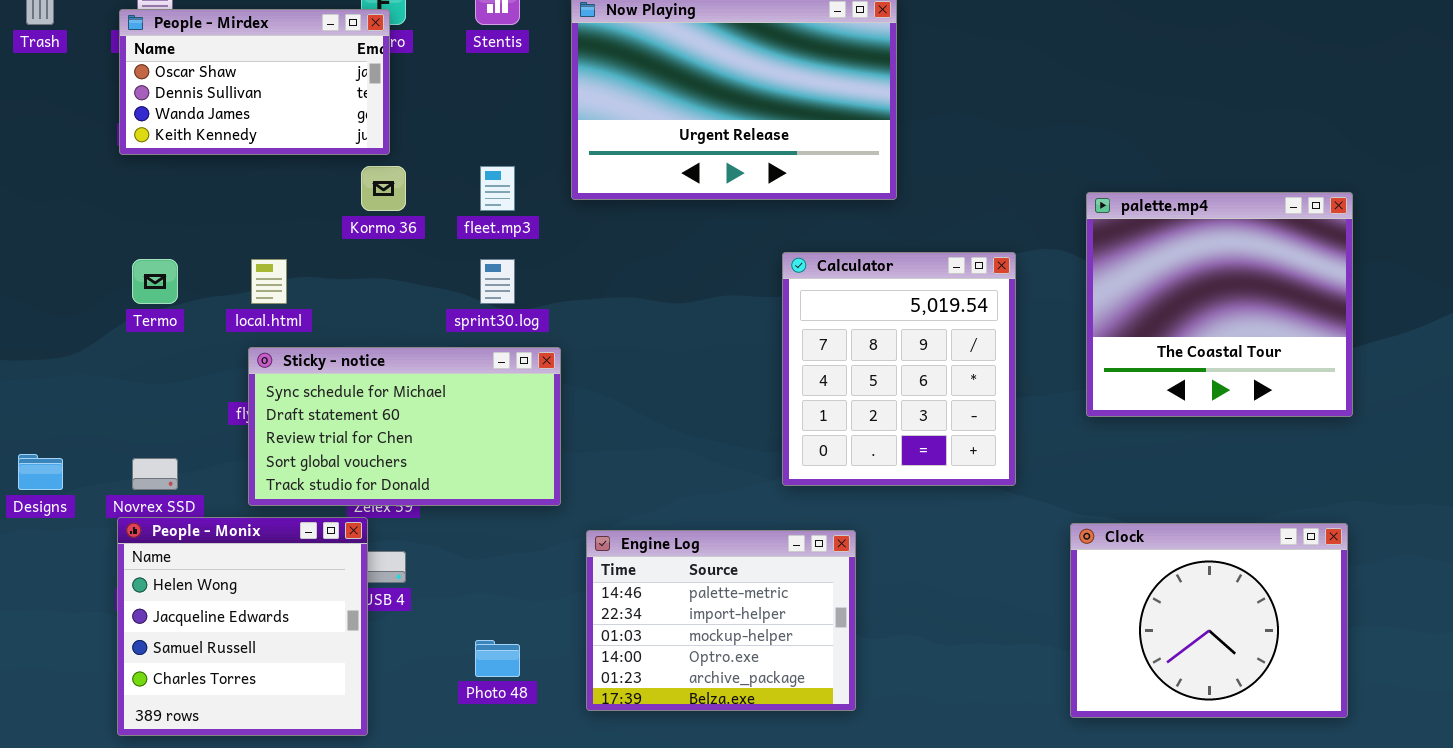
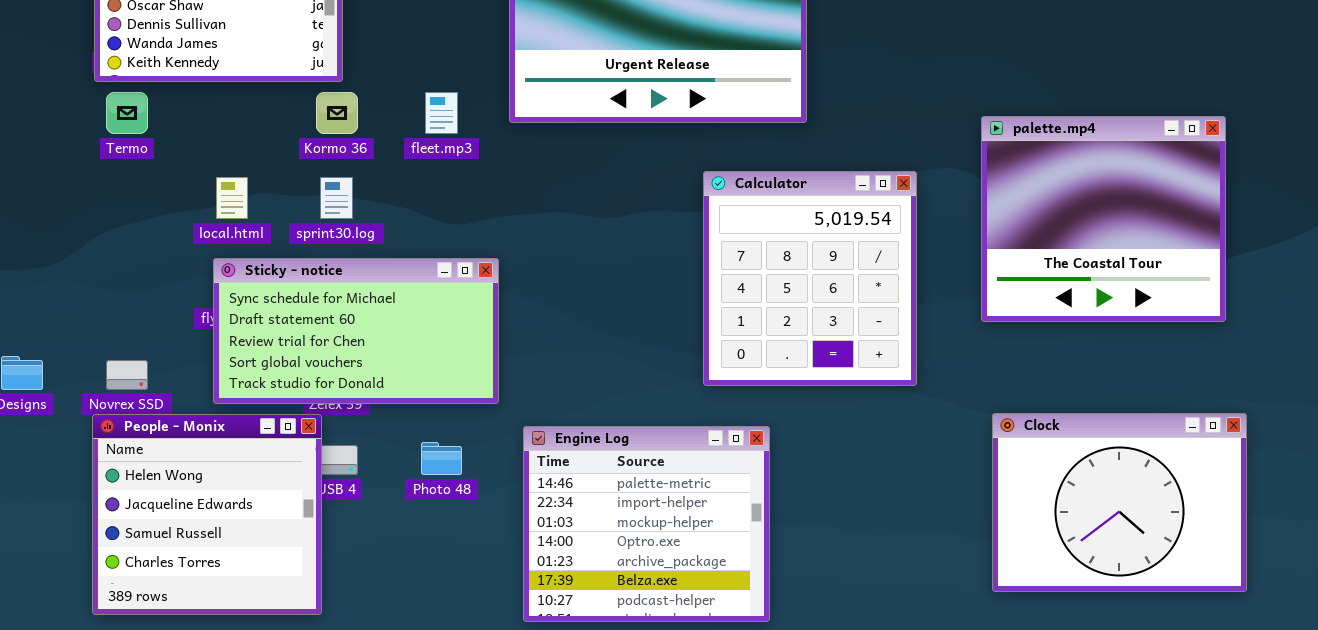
Termo: [132,259,178,304] -> [106,92,148,134], moved
sprint30.log: [480,259,515,304] -> [320,177,353,219], moved
Clock: [1070,523,1348,718] -> [992,413,1247,592], moved
Engine Log: [586,530,856,711] -> [523,426,770,622], resized
Photo 48: [475,640,520,677] -> [421,442,462,475], moved

